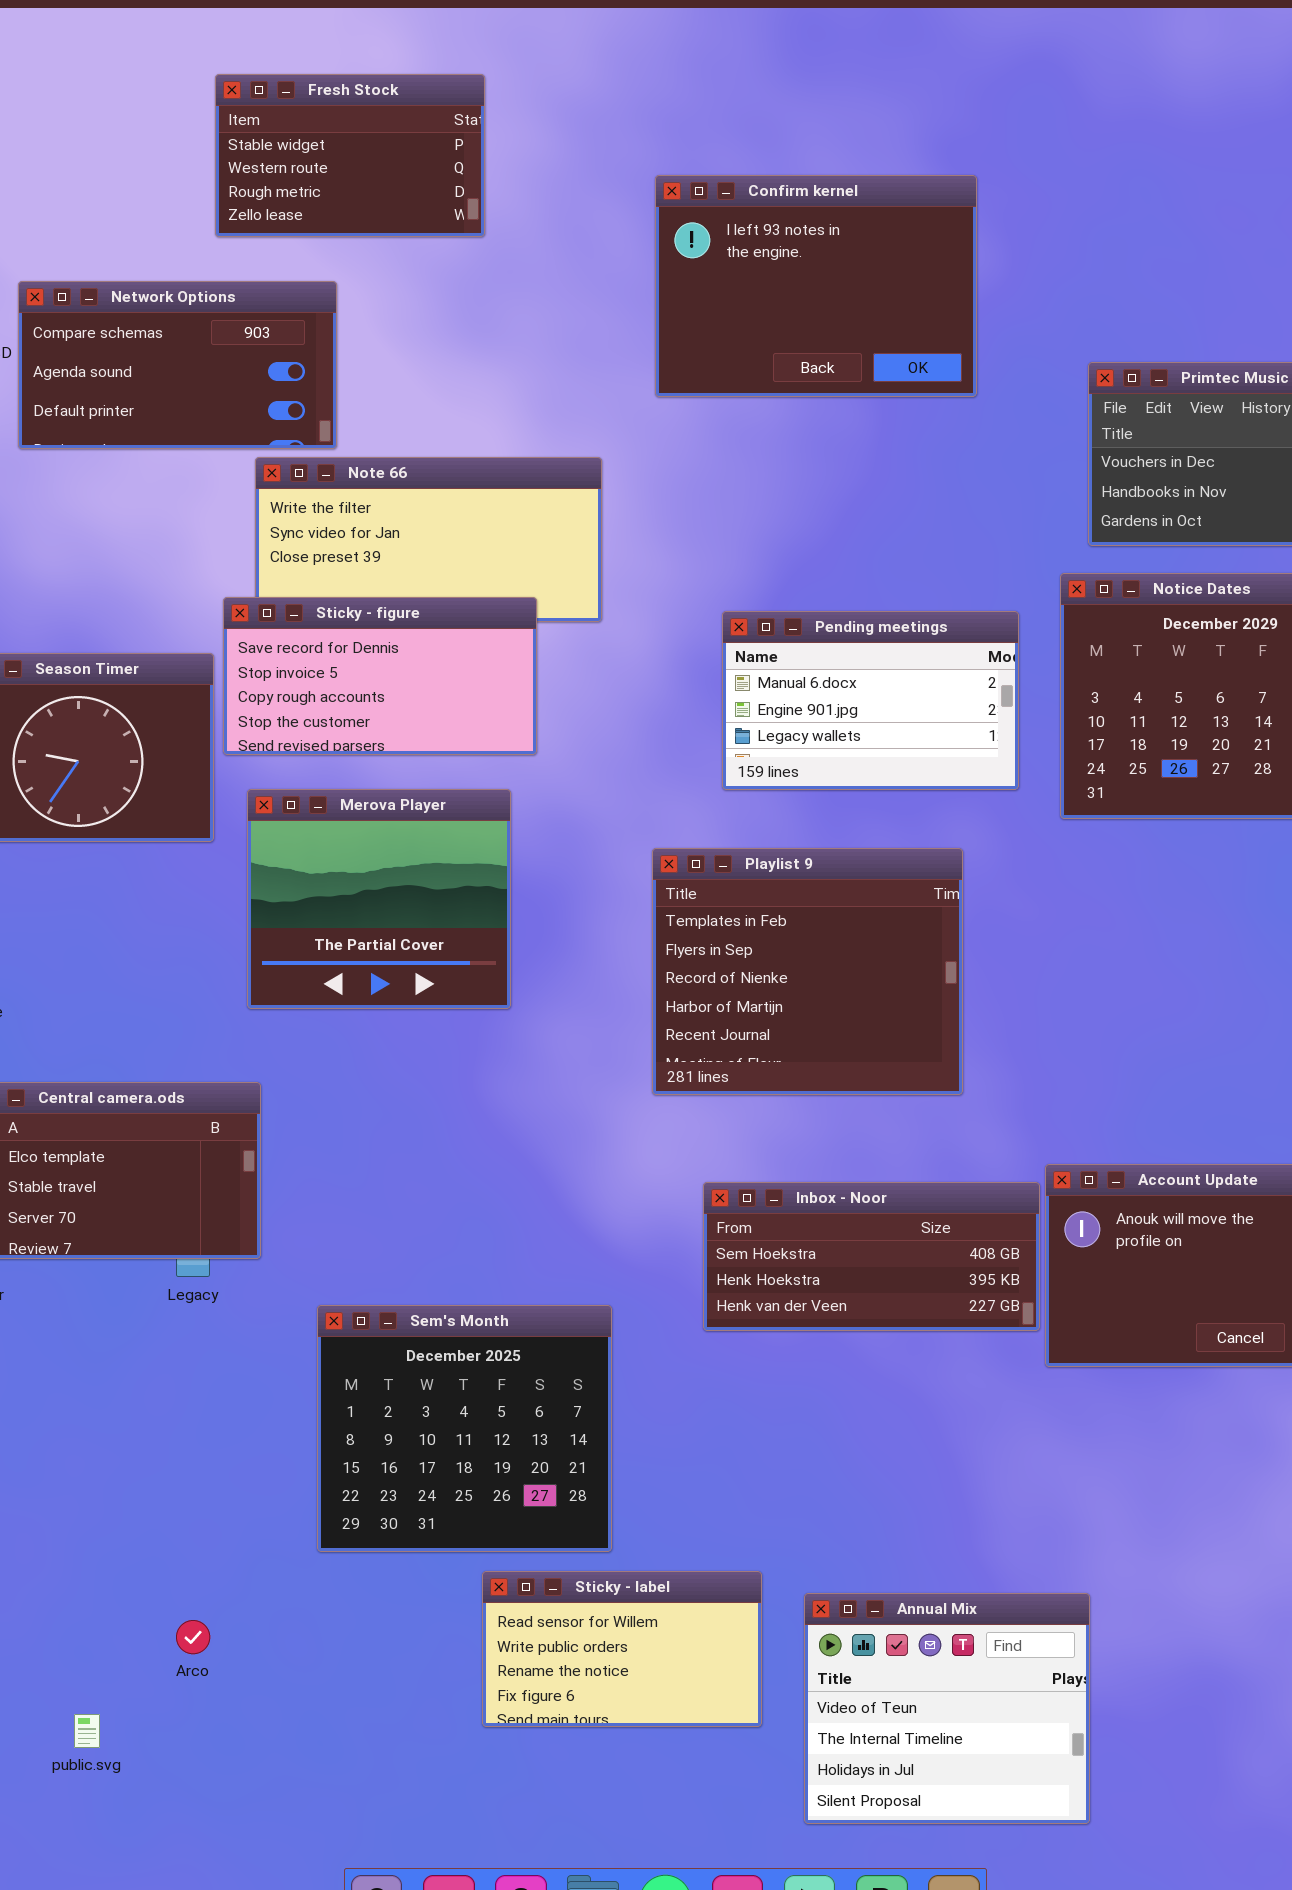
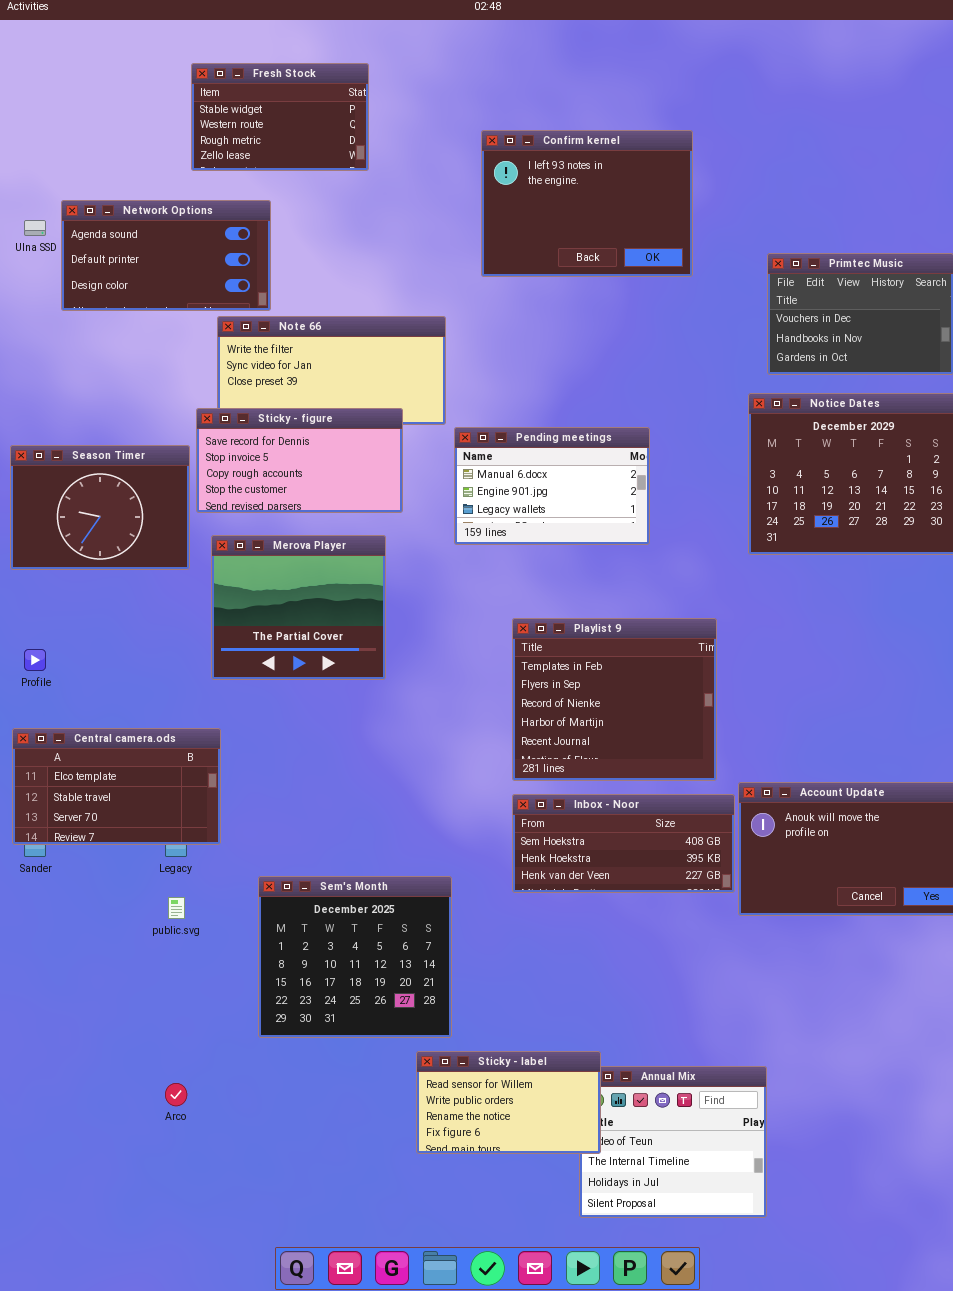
Network Options: [18,281,337,449] -> [61,200,271,311], scrolled down 1 row
Pending meetings: [722,611,1019,790] -> [454,427,650,545], moved
Playlist 9: [652,848,963,1095] -> [512,618,717,781], moved
Sticky - label: [482,1571,762,1727] -> [416,1051,601,1154], moved
public.svg: [74,1714,100,1748] -> [168,897,185,919], moved

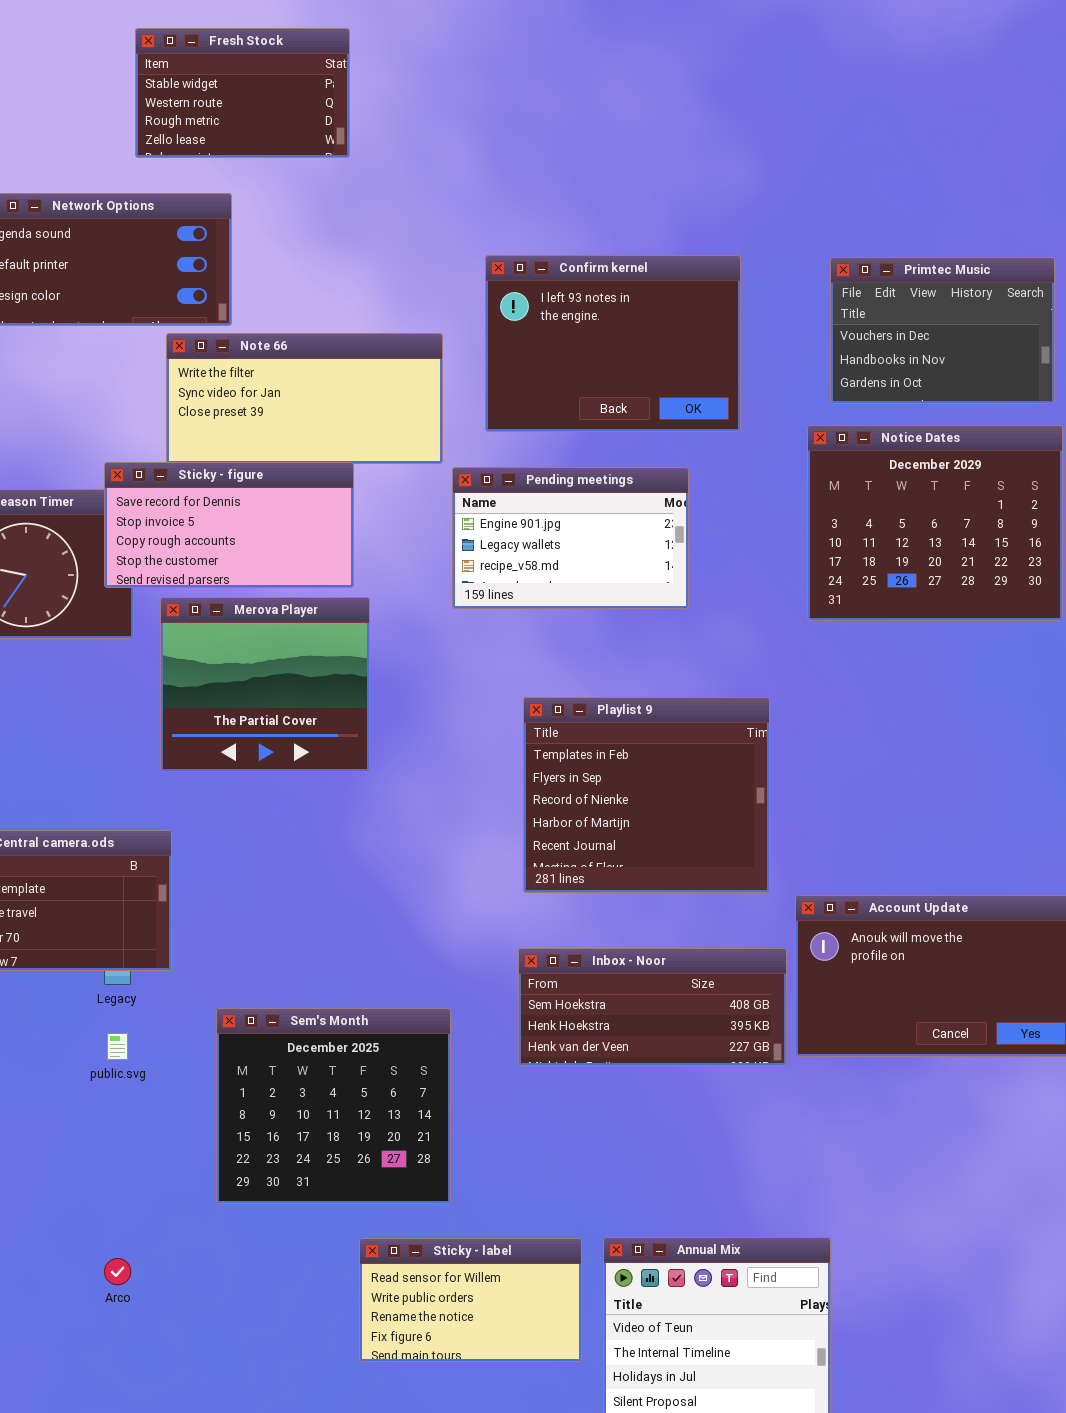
Confirm kernel: [481,130,693,277] -> [485,255,741,432], moved
Sticky - figure: [196,408,403,513] -> [104,462,354,588], moved
Pending meetings: [454,427,650,545] -> [452,467,689,609], scrolled down 1 row
Inbox - Noor: [512,794,735,893] -> [518,948,787,1066], moved
Sticky - label: [416,1051,601,1154] -> [359,1238,582,1362], moved

